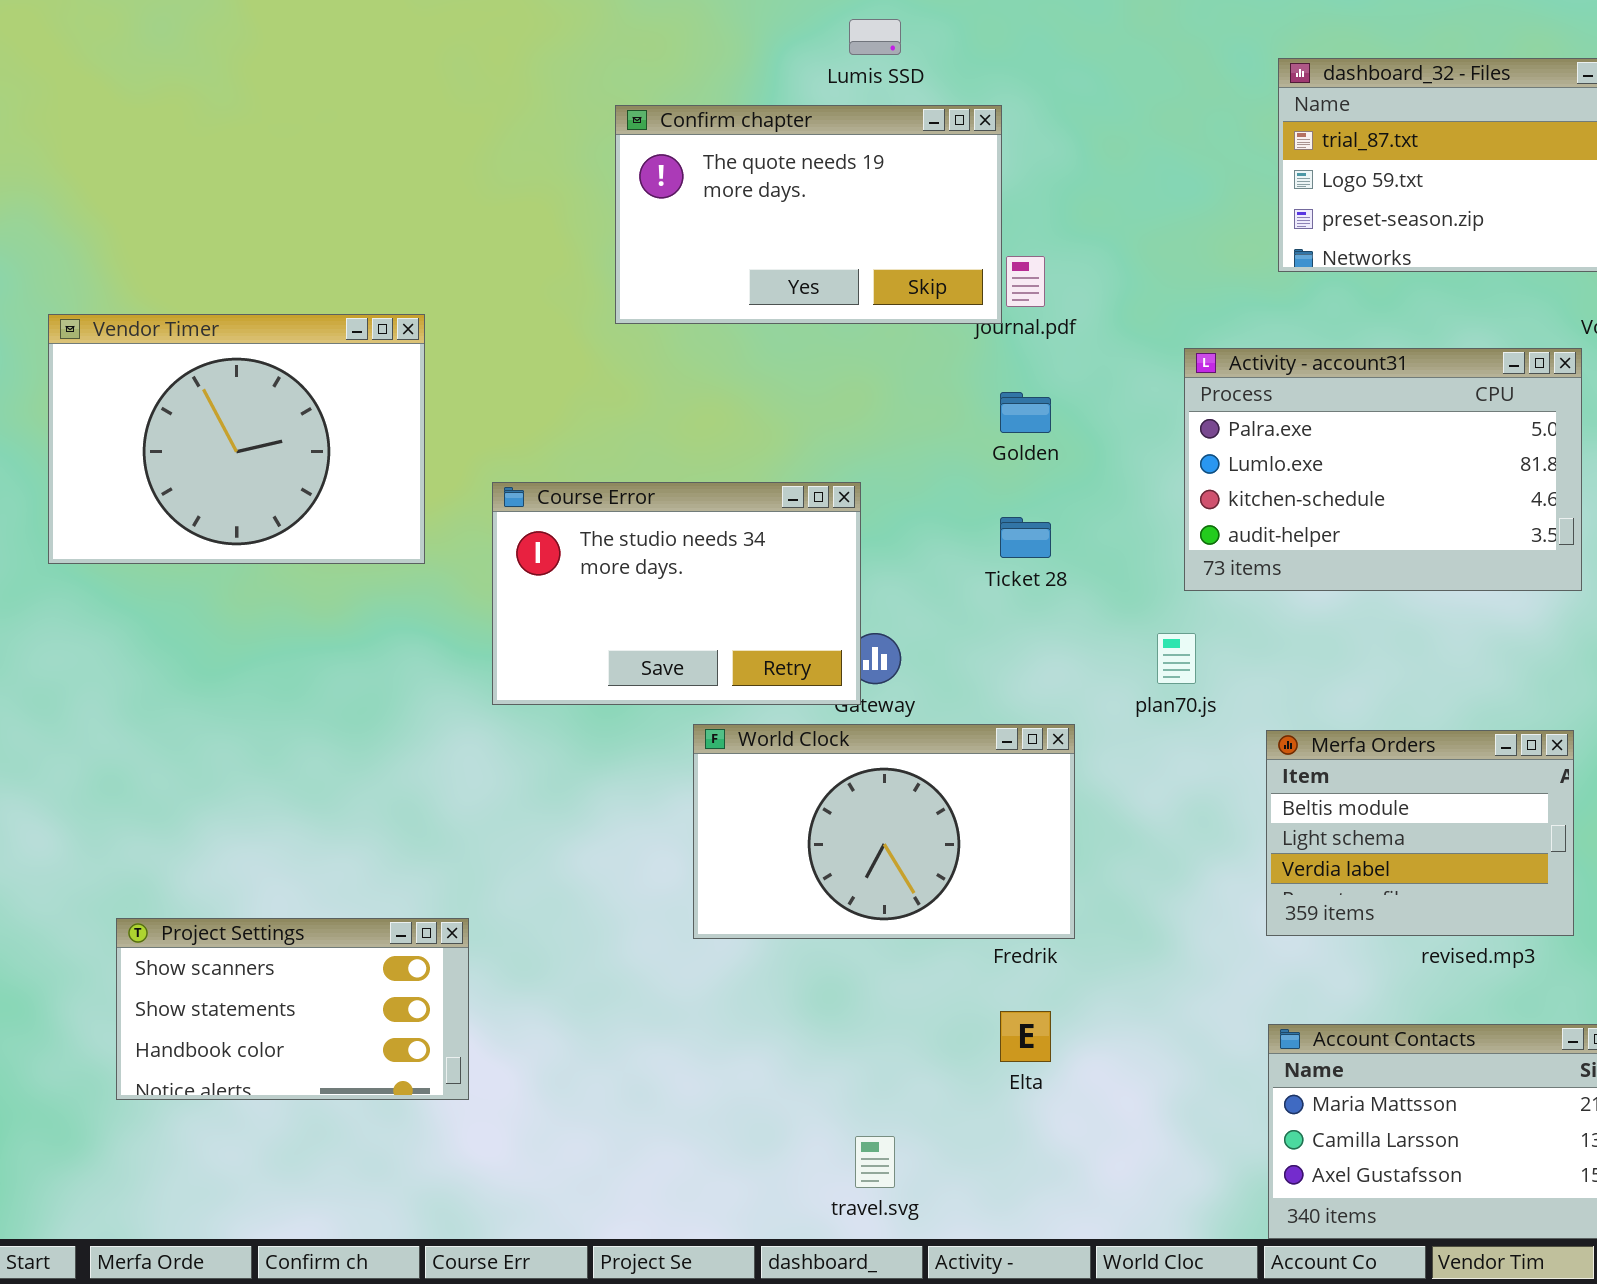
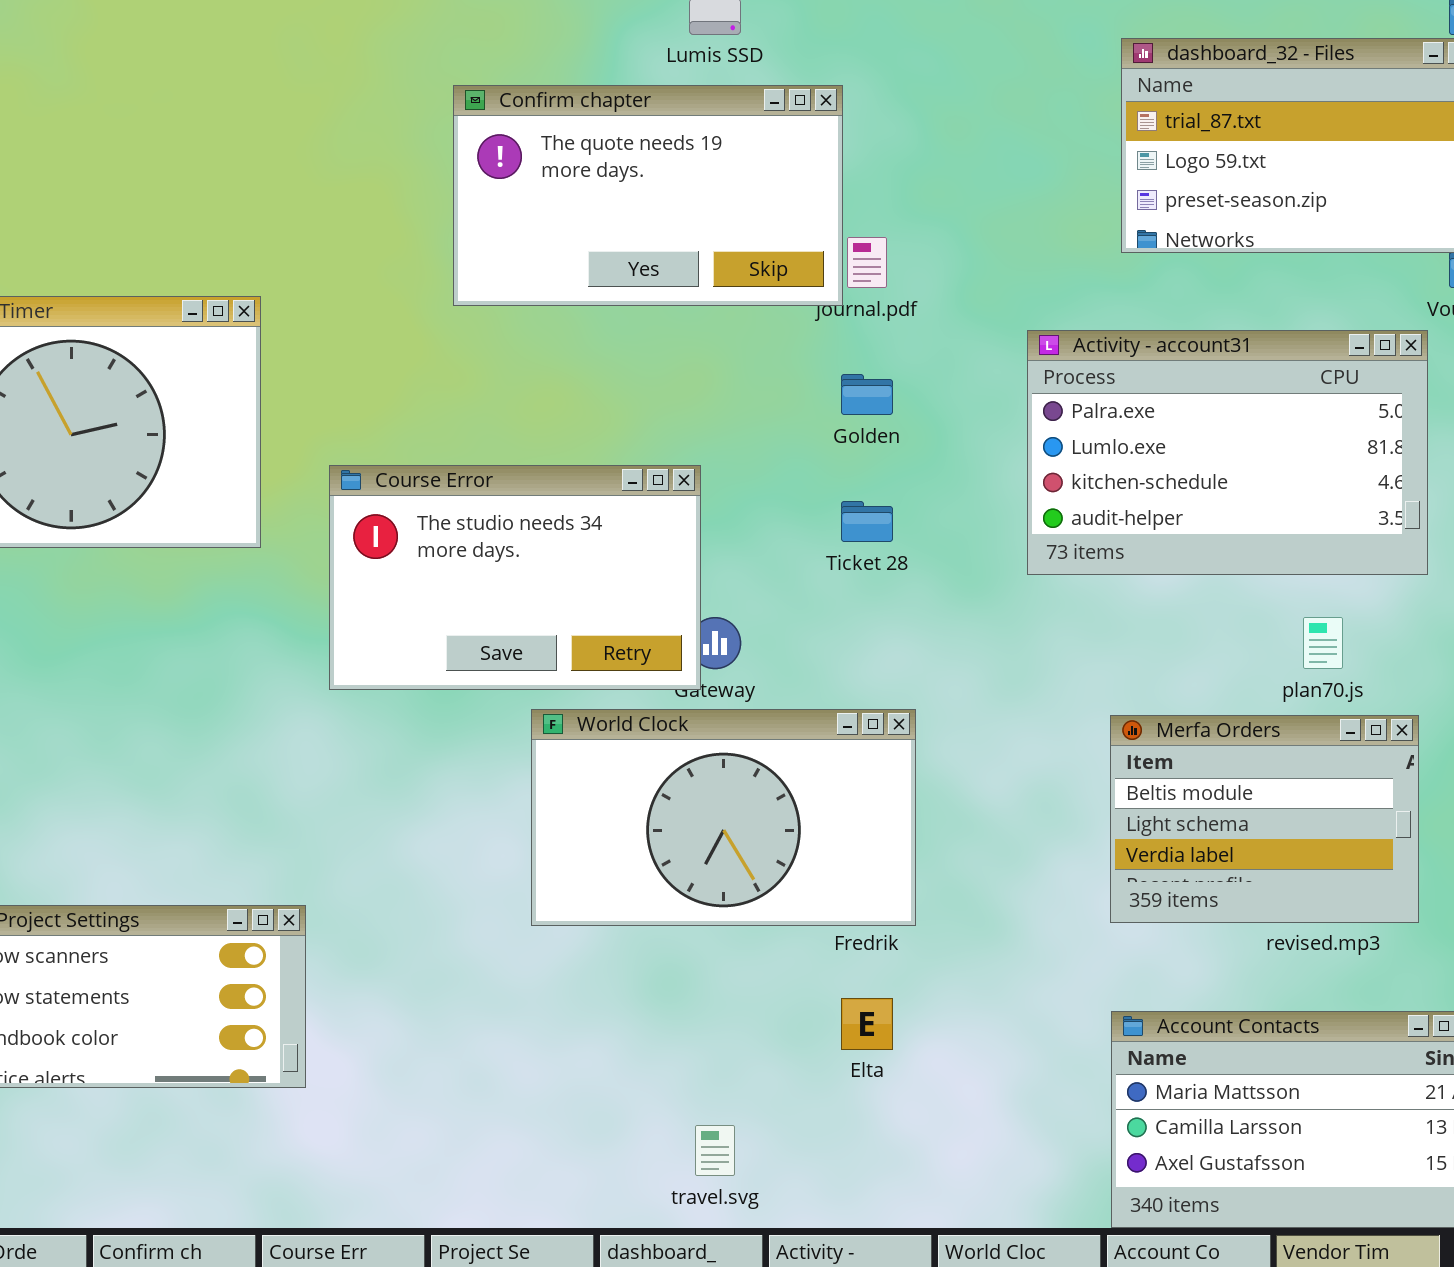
plan70.js: [1157,633,1196,684] -> [1303,617,1343,669], moved

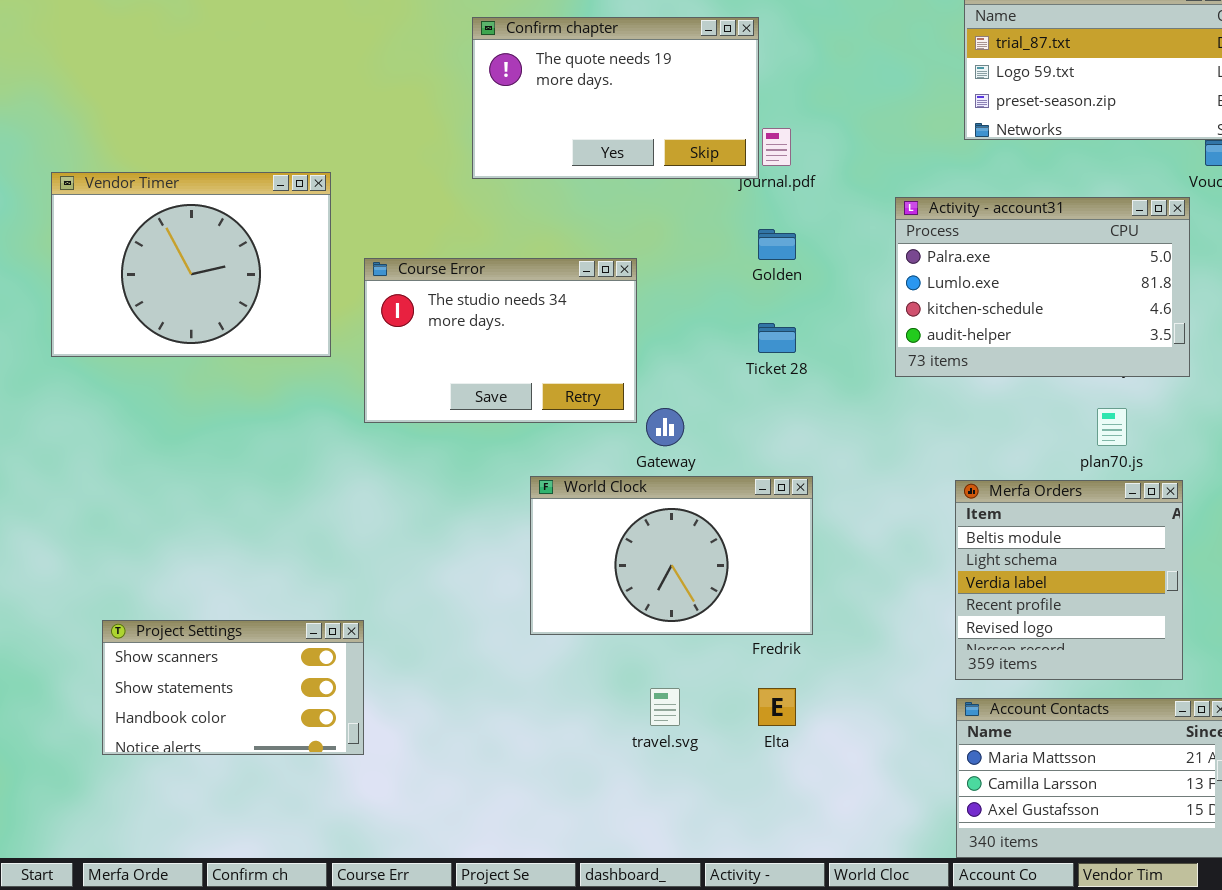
Course Error: [329,465,701,690] -> [364,258,637,423], moved
Merfa Orders: [1110,715,1419,923] -> [955,480,1183,680], resized
travel.svg: [695,1125,735,1176] -> [650,688,680,726], moved

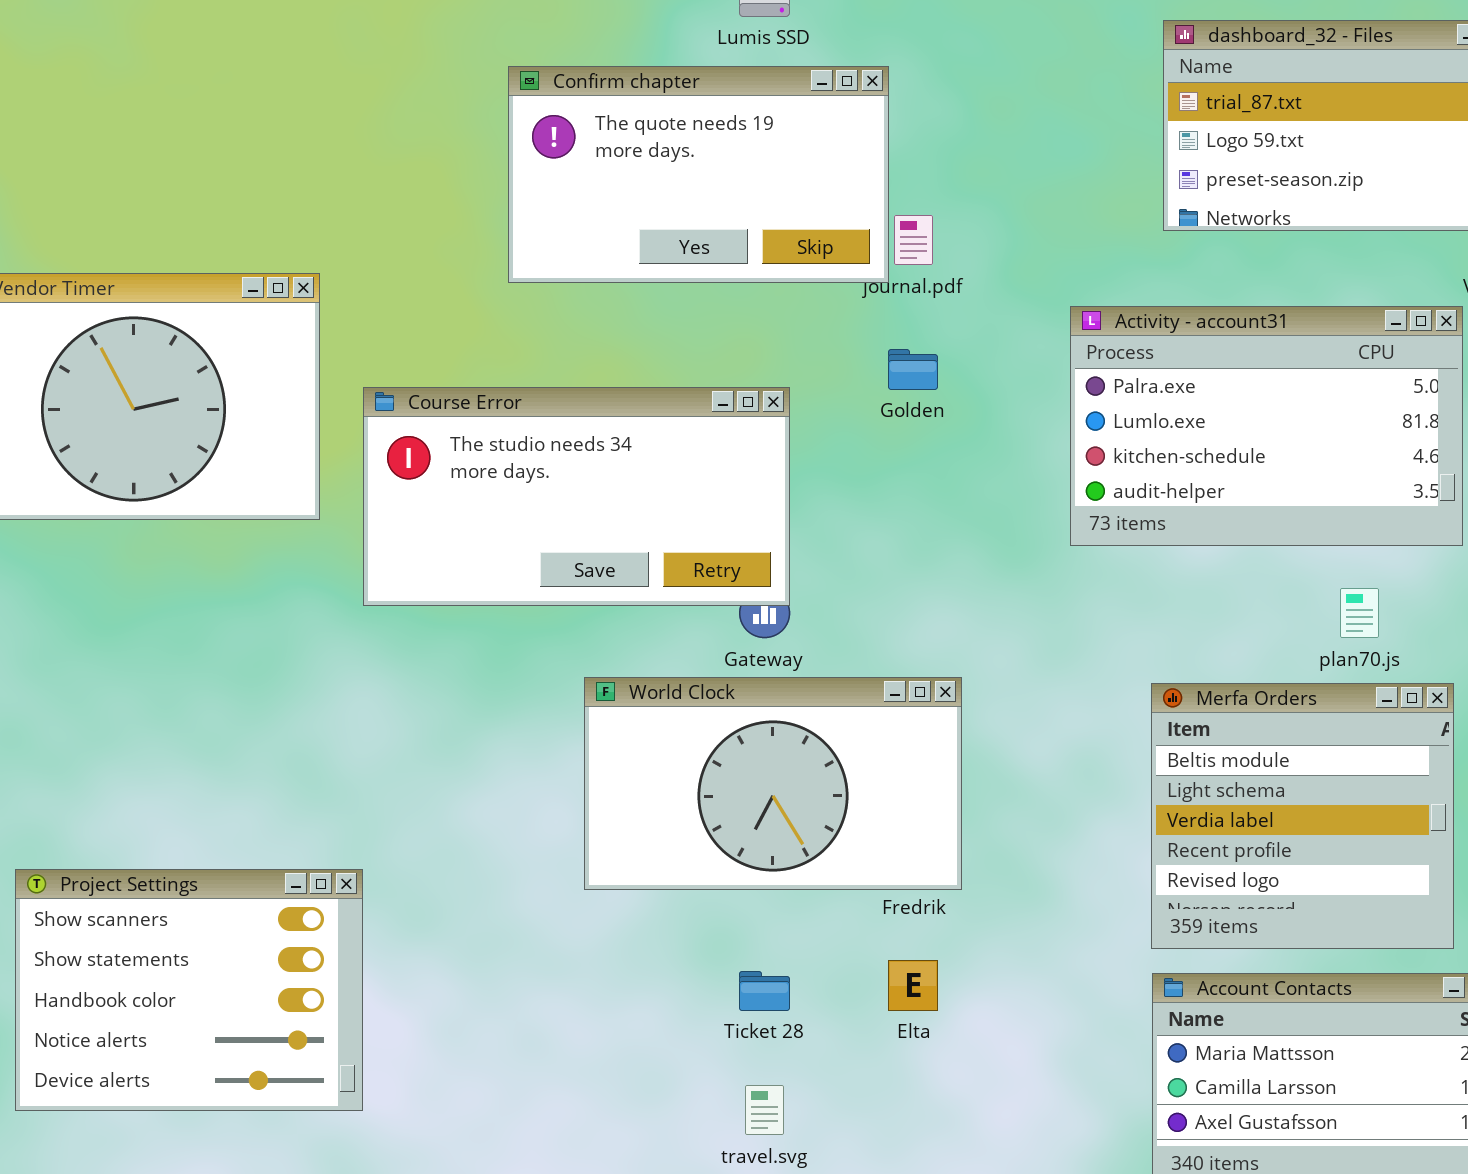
Course Error: [364,258,637,423] -> [363,387,790,606], resized
Ticket 28: [758,323,796,353] -> [739,971,790,1011], moved
Project Settings: [102,620,364,755] -> [15,869,363,1111], resized
travel.svg: [650,688,680,726] -> [745,1085,784,1135], moved

